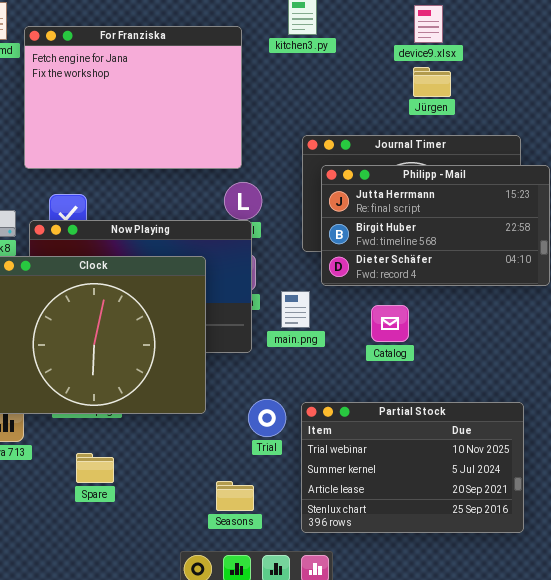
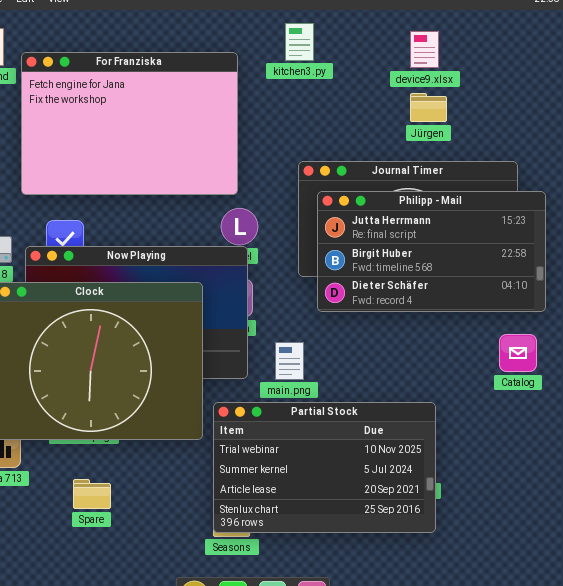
main.png: [281,291,310,328] -> [275,342,304,380], moved
Catalog: [371,305,409,342] -> [499,334,537,372], moved
Partial Stock: [301,402,524,533] -> [213,402,436,533], moved

